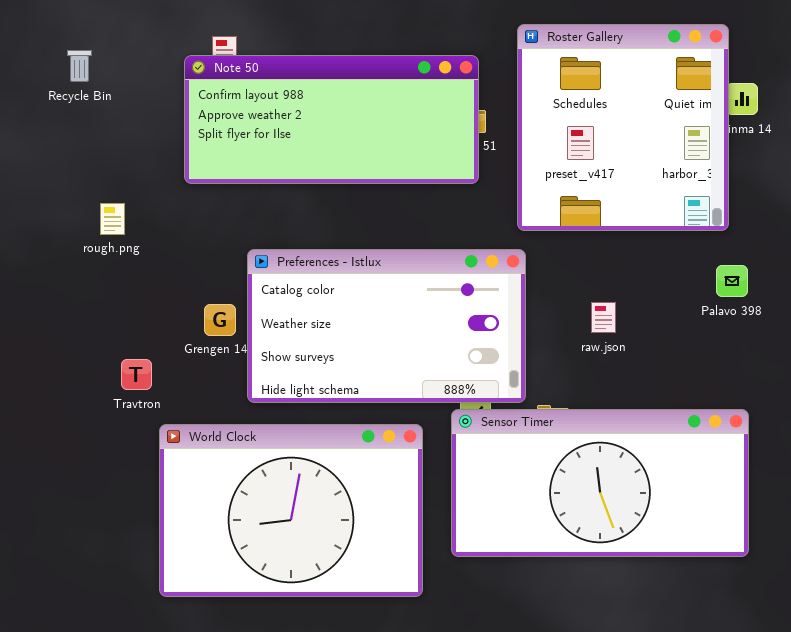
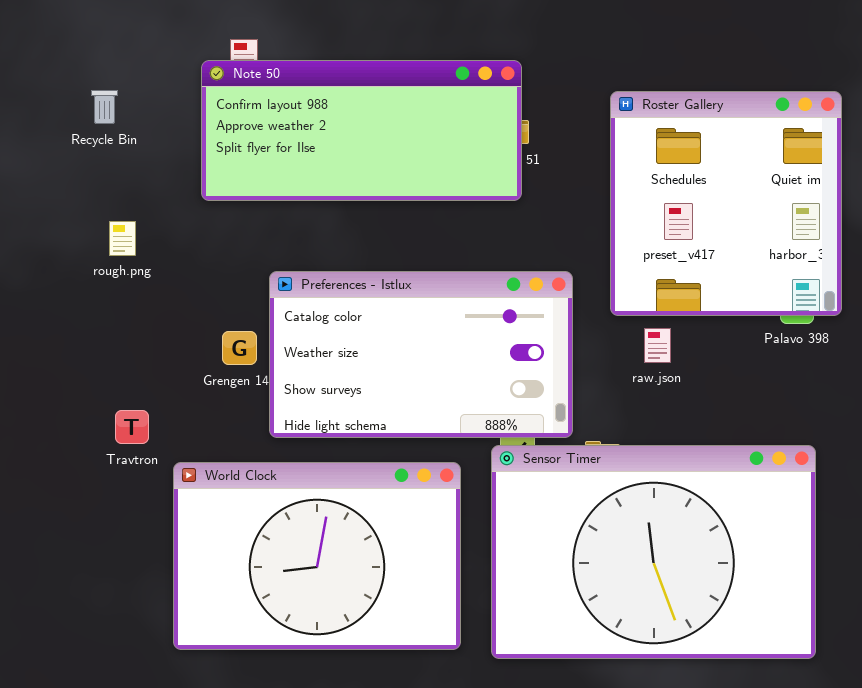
Roster Gallery: [517,24,729,231] -> [610,91,842,316], moved
Recycle Bin: [67,50,92,82] -> [91,90,118,124], moved
Travtron: [121,359,152,390] -> [115,410,149,444], moved
Sensor Timer: [451,409,749,557] -> [491,445,816,659], resized

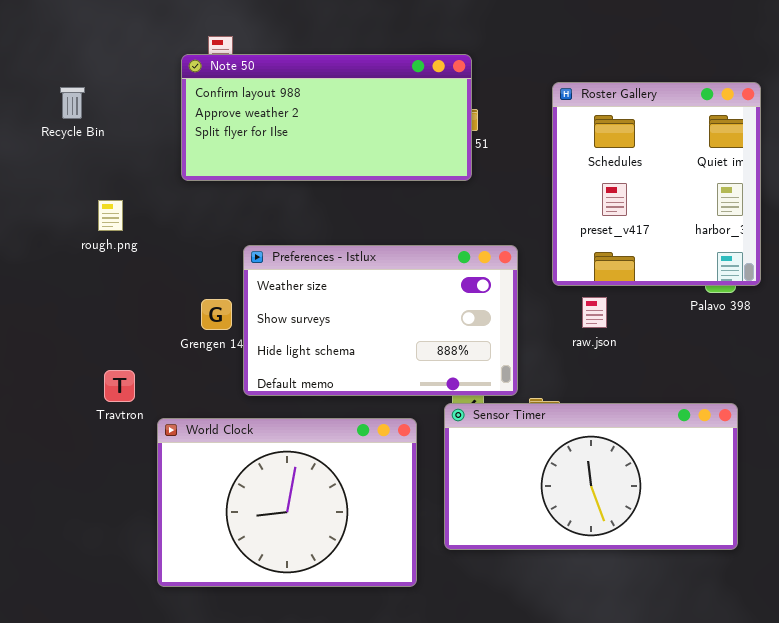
Recycle Bin: [91,90,118,124] -> [60,87,85,119], moved
Preferences - Istlux: [269,271,573,438] -> [243,245,518,396], scrolled down 1 row
Sensor Timer: [491,445,816,659] -> [444,403,738,550], resized

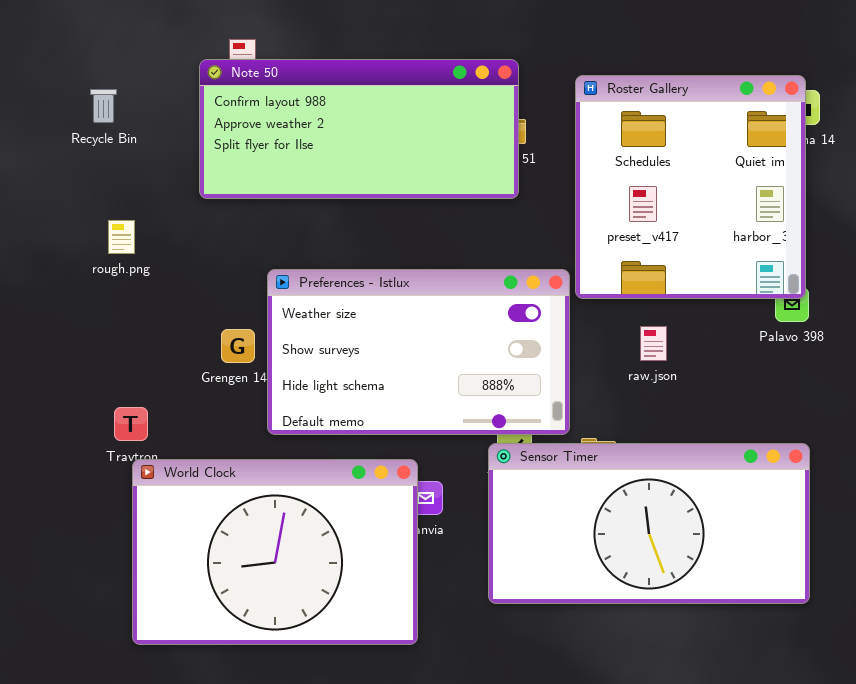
Roster Gallery: [552,82,761,286] -> [575,75,806,299], moved
Recycle Bin: [60,87,85,119] -> [90,89,117,123], moved
World Clock: [157,418,417,587] -> [132,459,418,645], moved

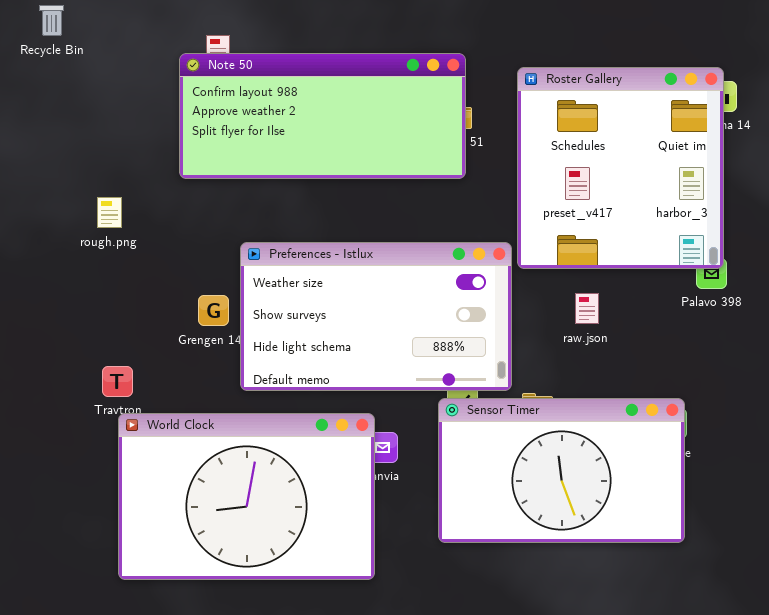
Recycle Bin: [90,89,117,123] -> [39,5,64,36], moved
Sensor Timer: [488,443,810,604] -> [438,398,685,543], resized

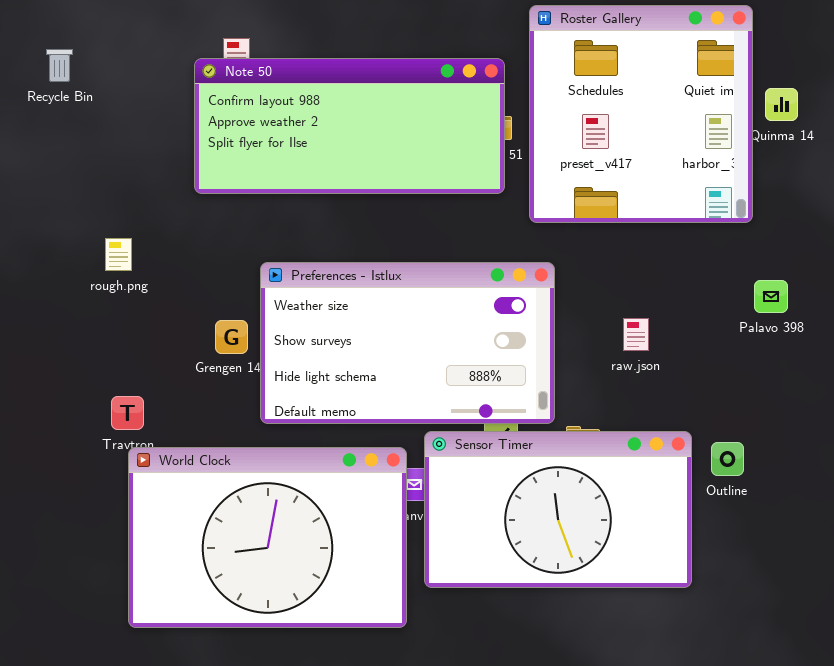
Recycle Bin: [39,5,64,36] -> [46,49,73,82], moved
Roster Gallery: [517,67,724,269] -> [529,5,753,223], moved
rough.png: [97,197,122,228] -> [105,238,132,271], moved
Sensor Timer: [438,398,685,543] -> [424,431,692,588], moved

